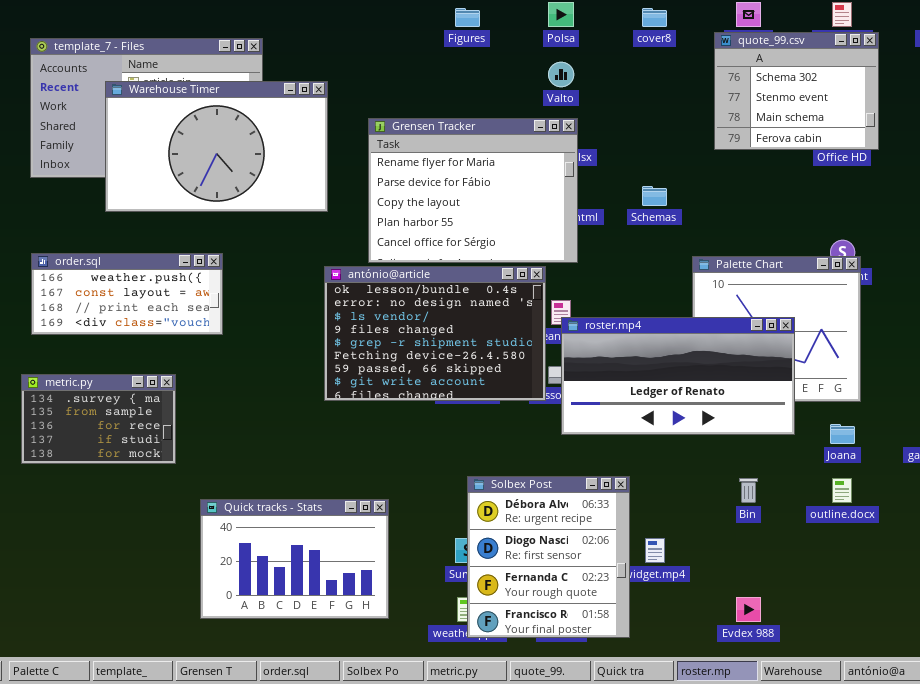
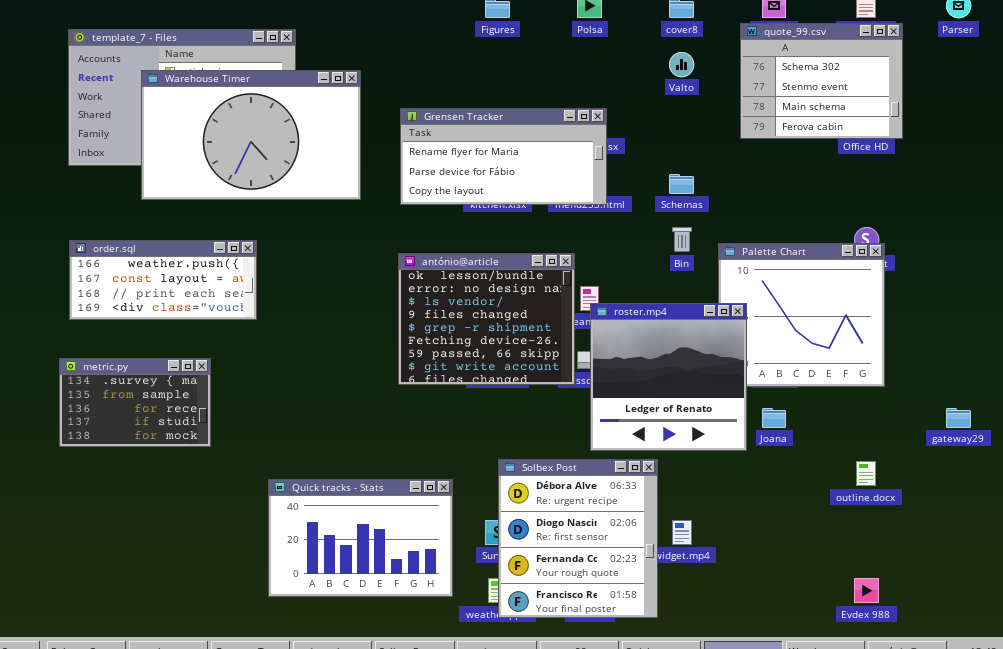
Valto: [548,62,574,87] -> [669,52,694,77], moved
Grensen Tracker: [368,118,578,263] -> [400,108,607,205], resized
antónio@article: [324,266,546,401] -> [398,253,575,385], resized
roster.mp4: [561,317,795,435] -> [590,303,747,451], resized
Joana: [830,424,855,444] -> [762,408,786,428], moved
Bin: [739,478,758,503] -> [672,227,692,252], moved
Quick tracks - Stats: [200,499,389,619] -> [268,479,453,597], moved
Evdex 988: [736,597,761,622] -> [854,578,879,603], moved

